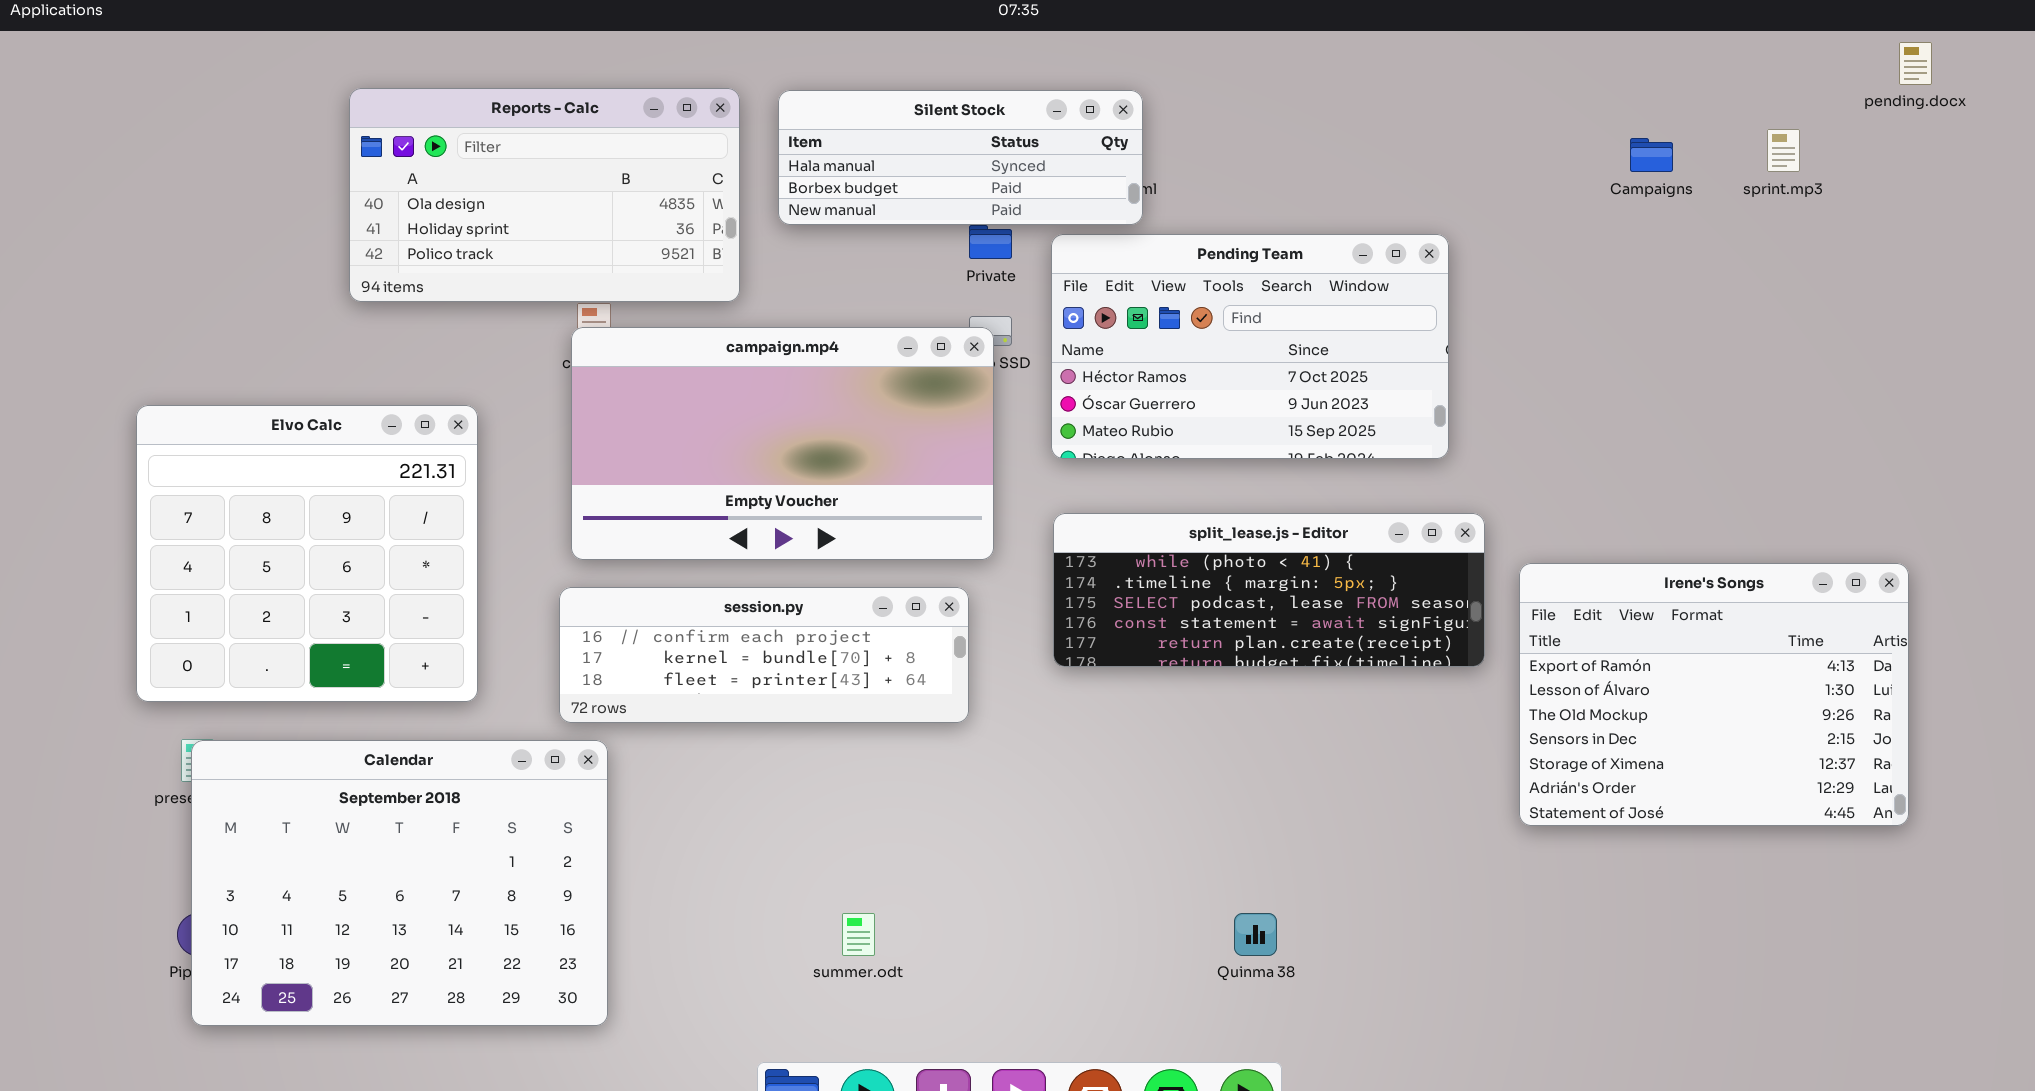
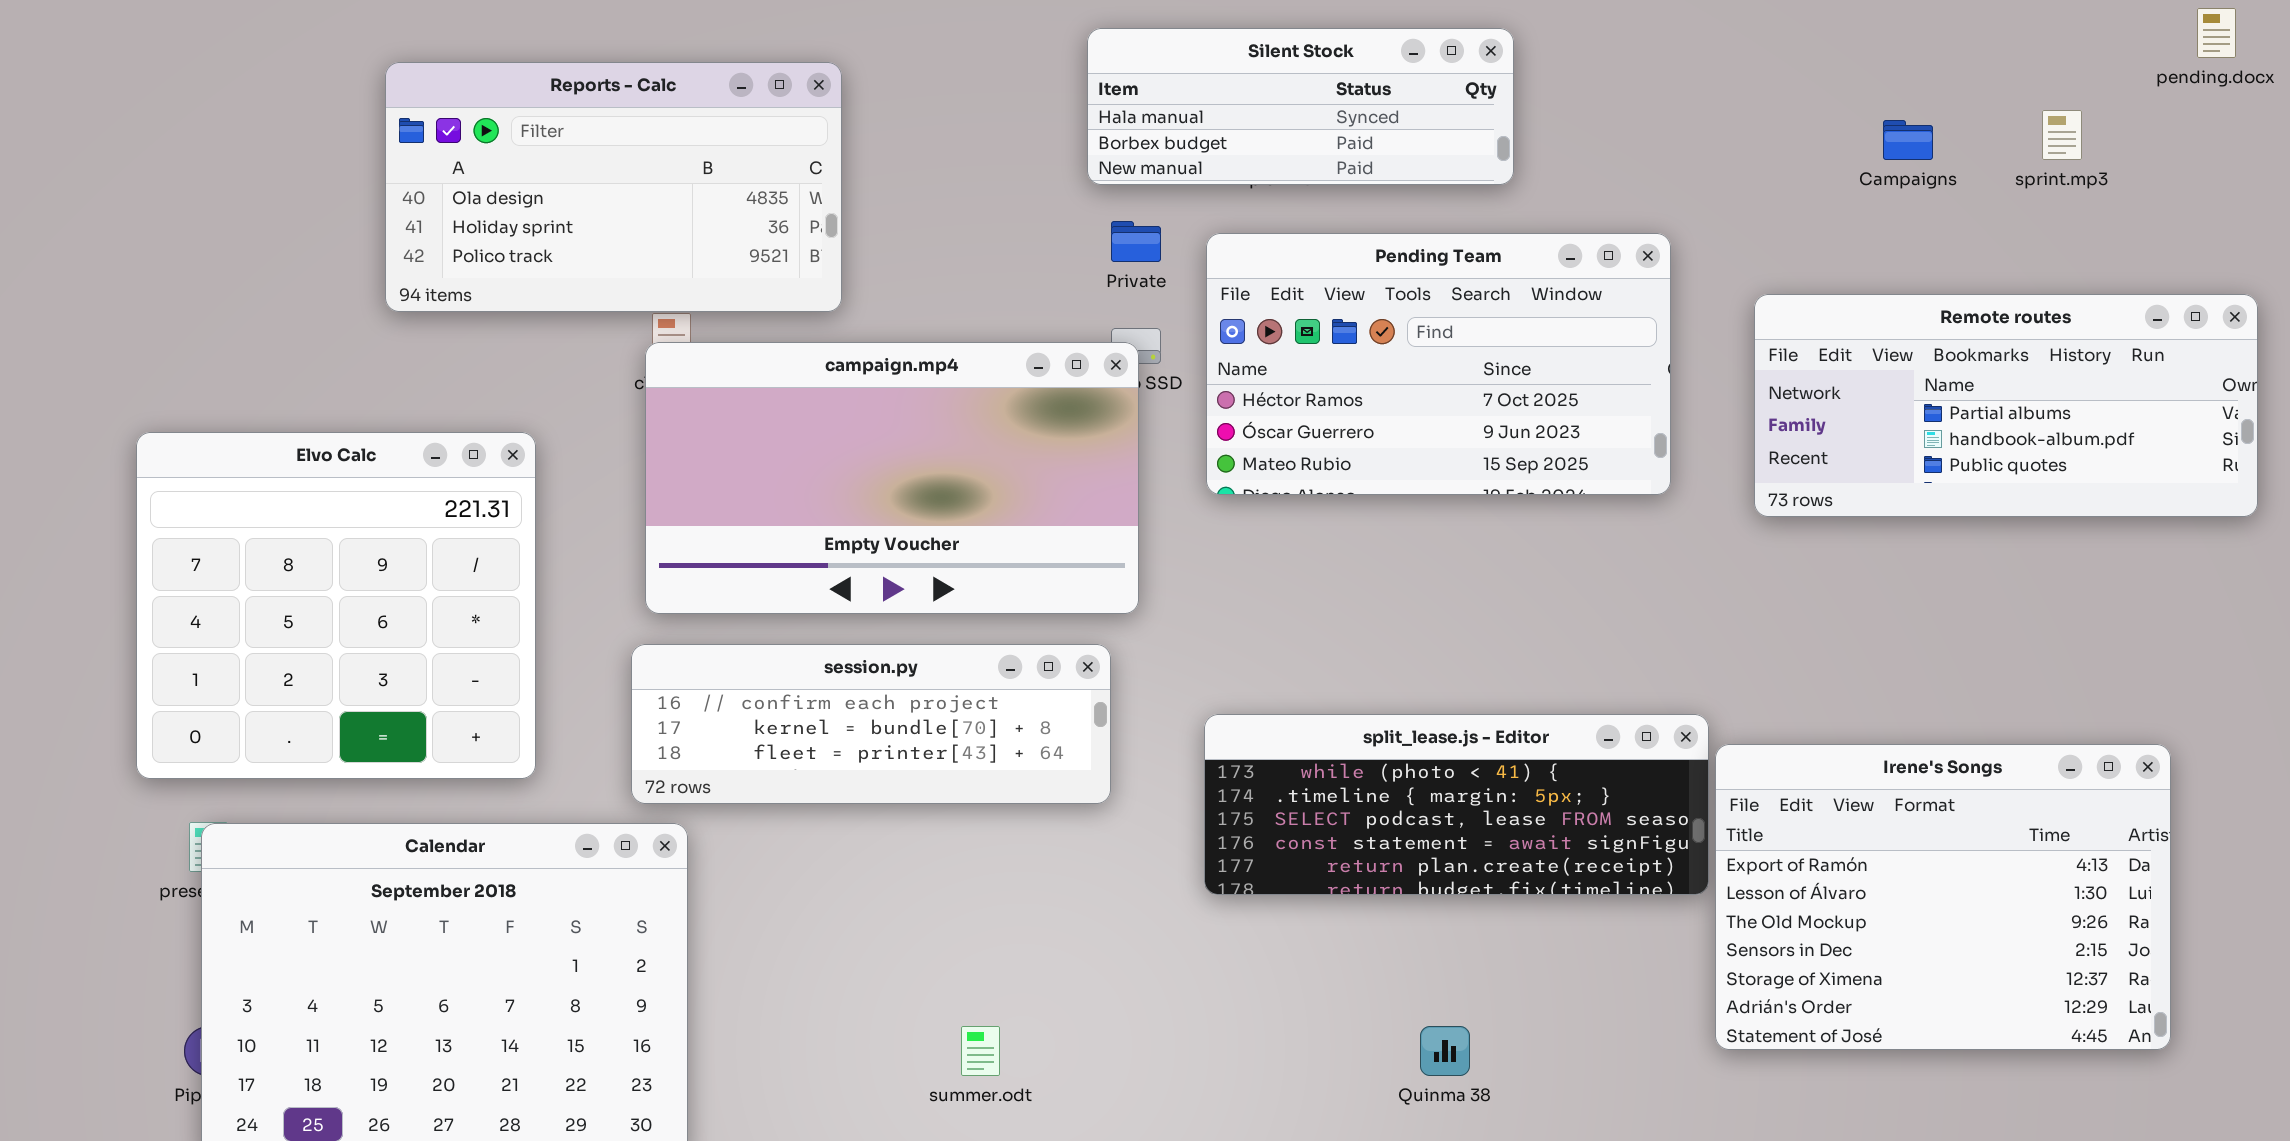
Silent Stock: [778,90,1143,225] -> [1087,28,1514,185], moved
Remote routes: none -> [1754,294,2258,517], opened
split_lease.js - Editor: [1053,513,1485,667] -> [1204,714,1709,895], moved
Irene's Songs: [1519,563,1909,826] -> [1715,744,2171,1050], moved

